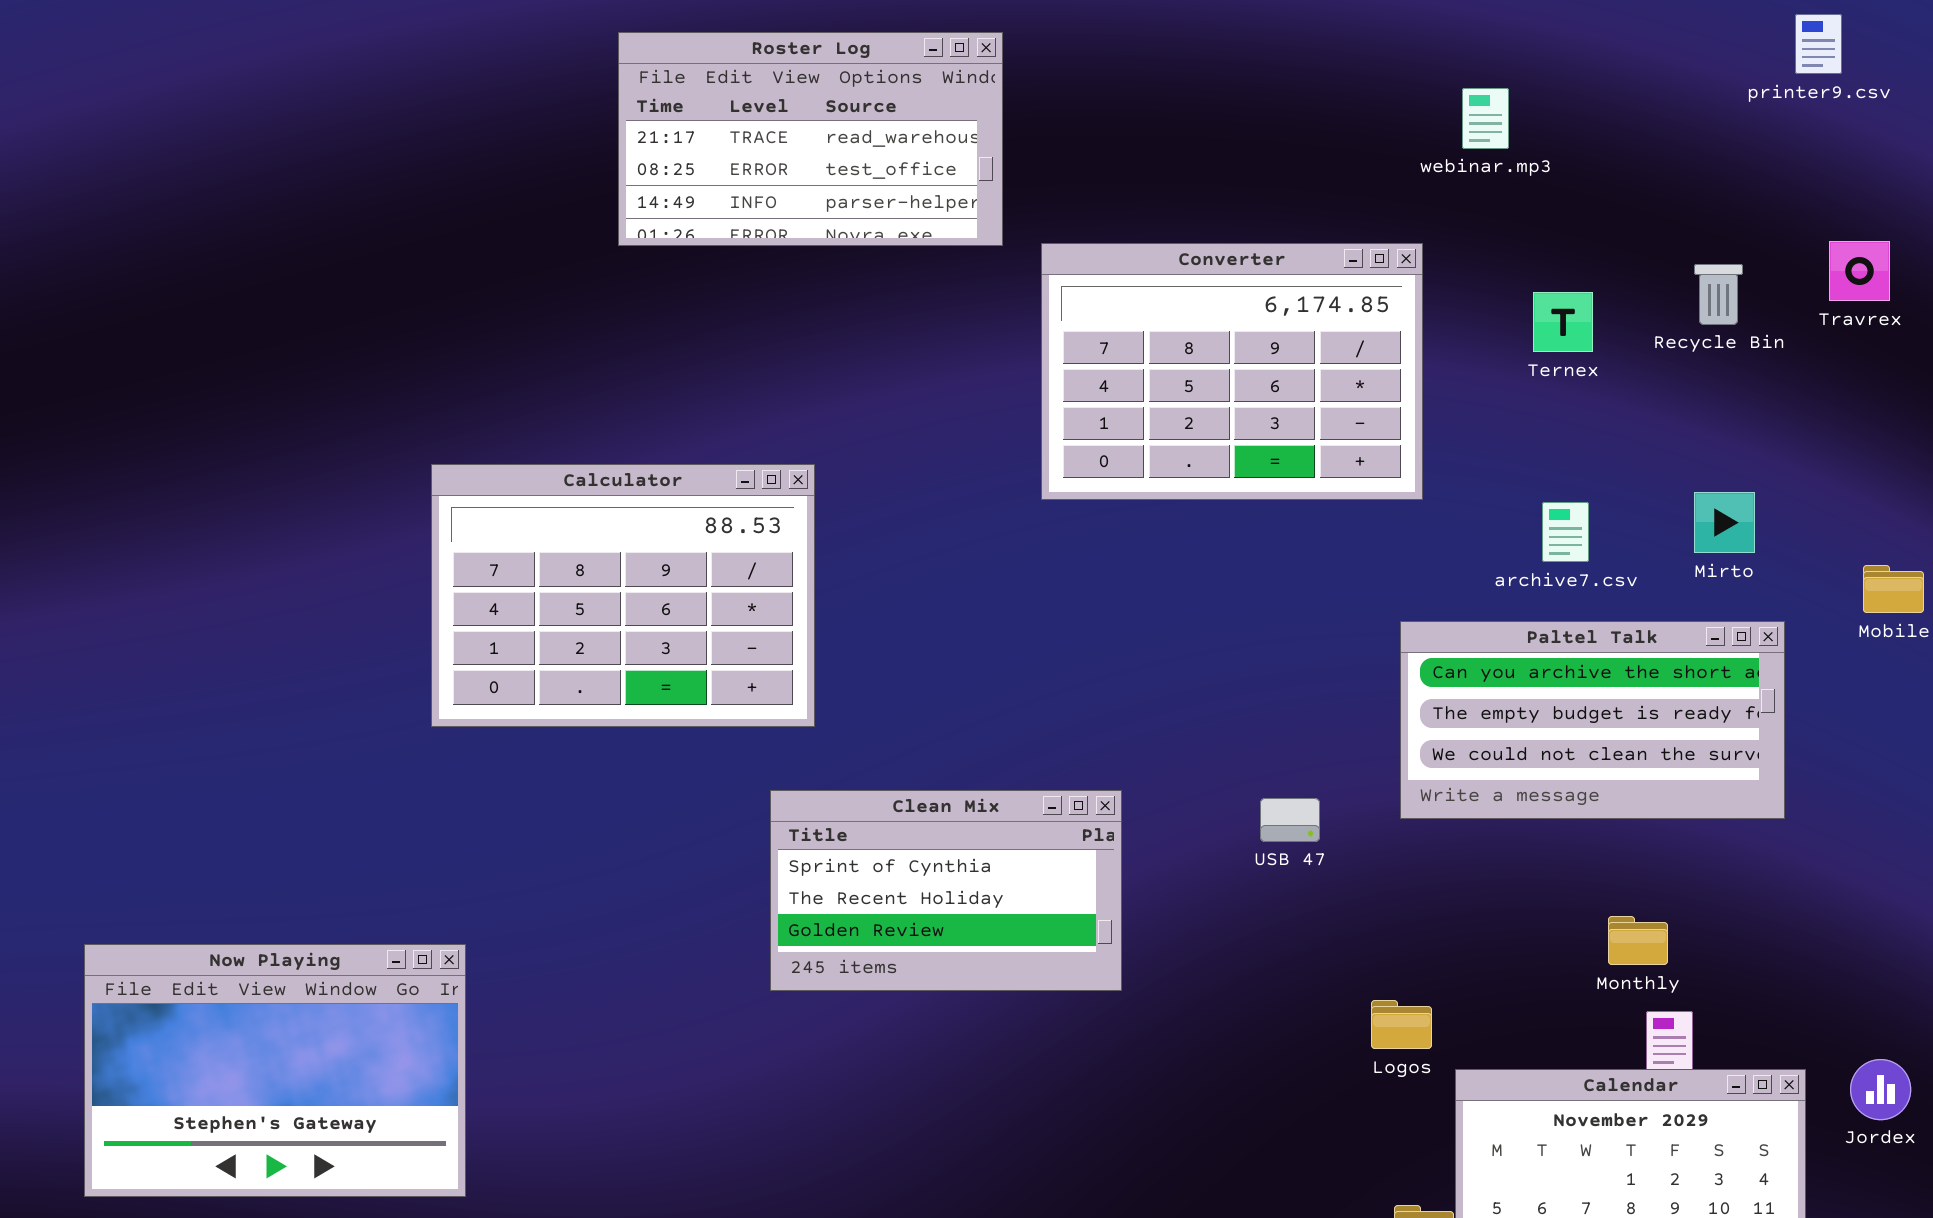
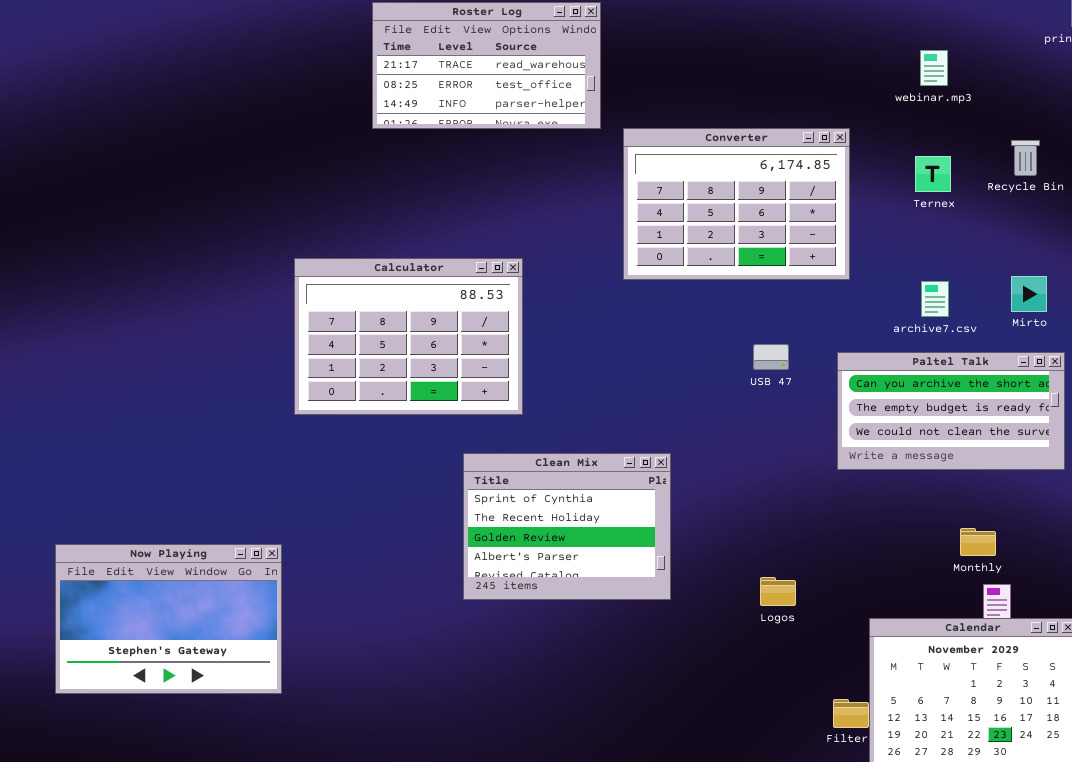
webinar.mp3: [1462,88,1509,149] -> [920,50,948,86], moved
Calculator: [431,464,815,727] -> [294,258,523,415], moved
Clean Mix: [770,790,1122,991] -> [463,453,671,600], resized
USB 47: [1260,798,1320,842] -> [753,344,789,370], moved
Logos: [1371,1000,1432,1049] -> [760,577,796,606], moved

